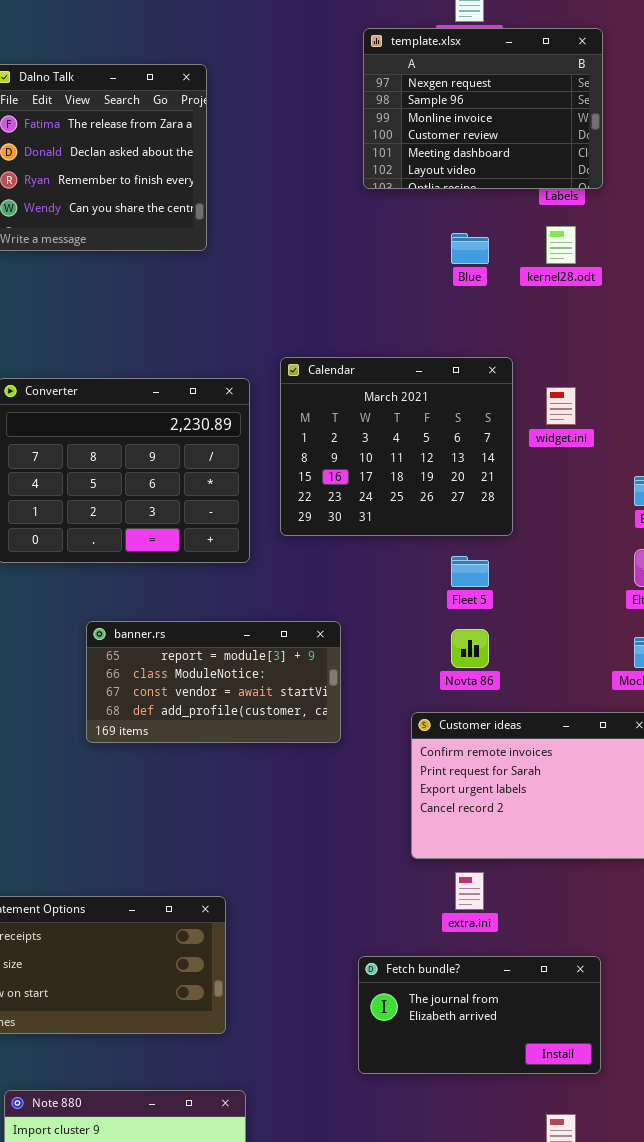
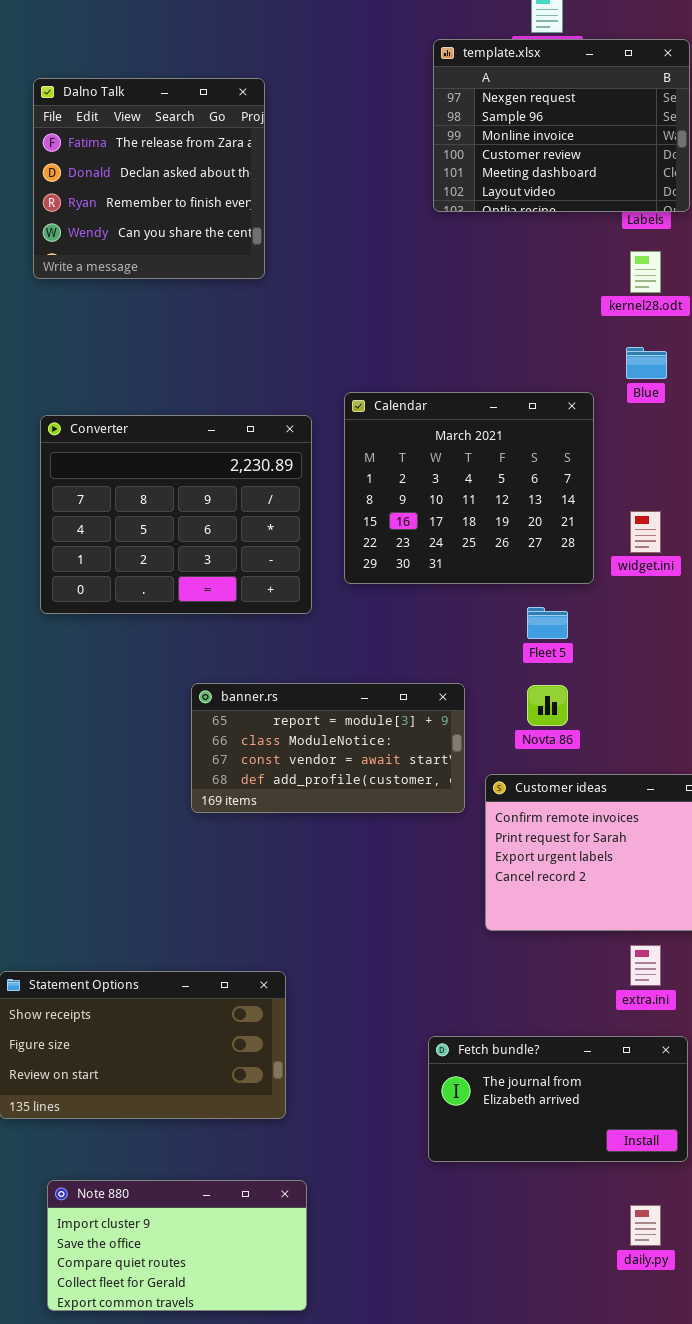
Blue: [451,233,489,264] -> [626,347,667,379], moved
widget.ini: [546,387,576,425] -> [630,511,661,553], moved
banner.rs: [86,621,341,743] -> [191,683,465,813], moved
extra.ini: [455,872,484,910] -> [630,945,661,986], moved

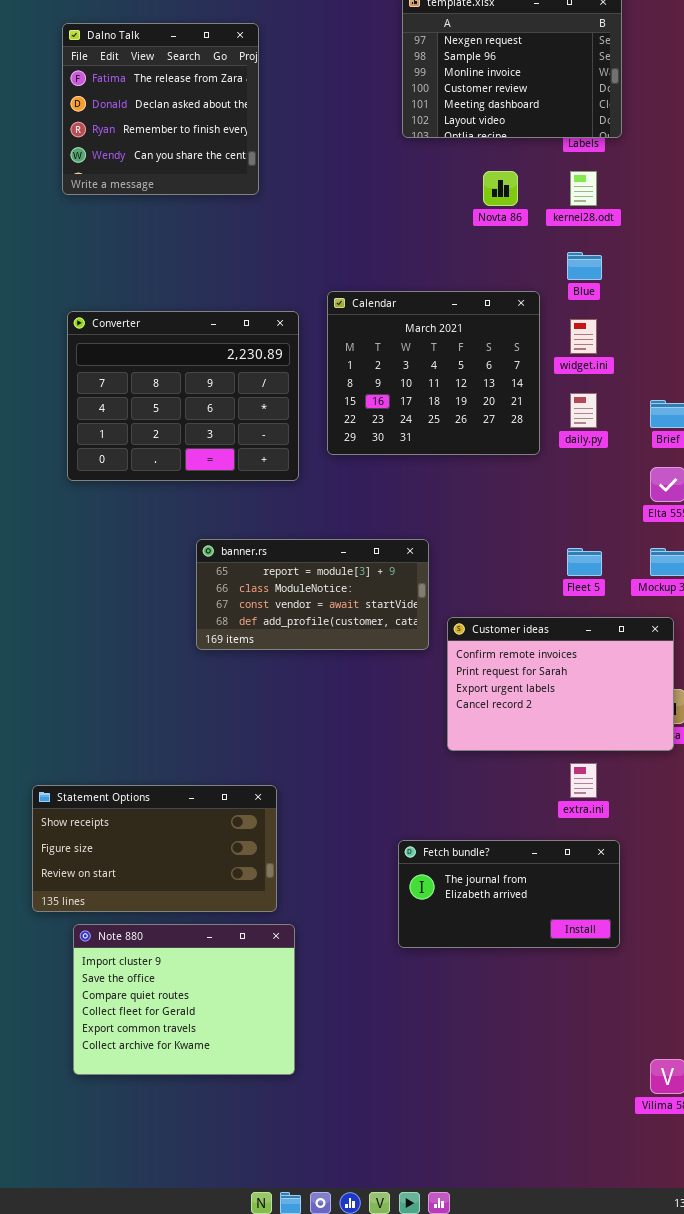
widget.ini: [630,511,661,553] -> [570,319,597,354], moved
Fleet 5: [527,607,568,639] -> [567,548,602,576], moved
Novta 86: [527,685,568,726] -> [483,171,518,206], moved
Note 880: [47,1180,307,1311] -> [73,924,295,1075], resized
daily.py: [630,1205,661,1246] -> [570,393,597,428], moved

